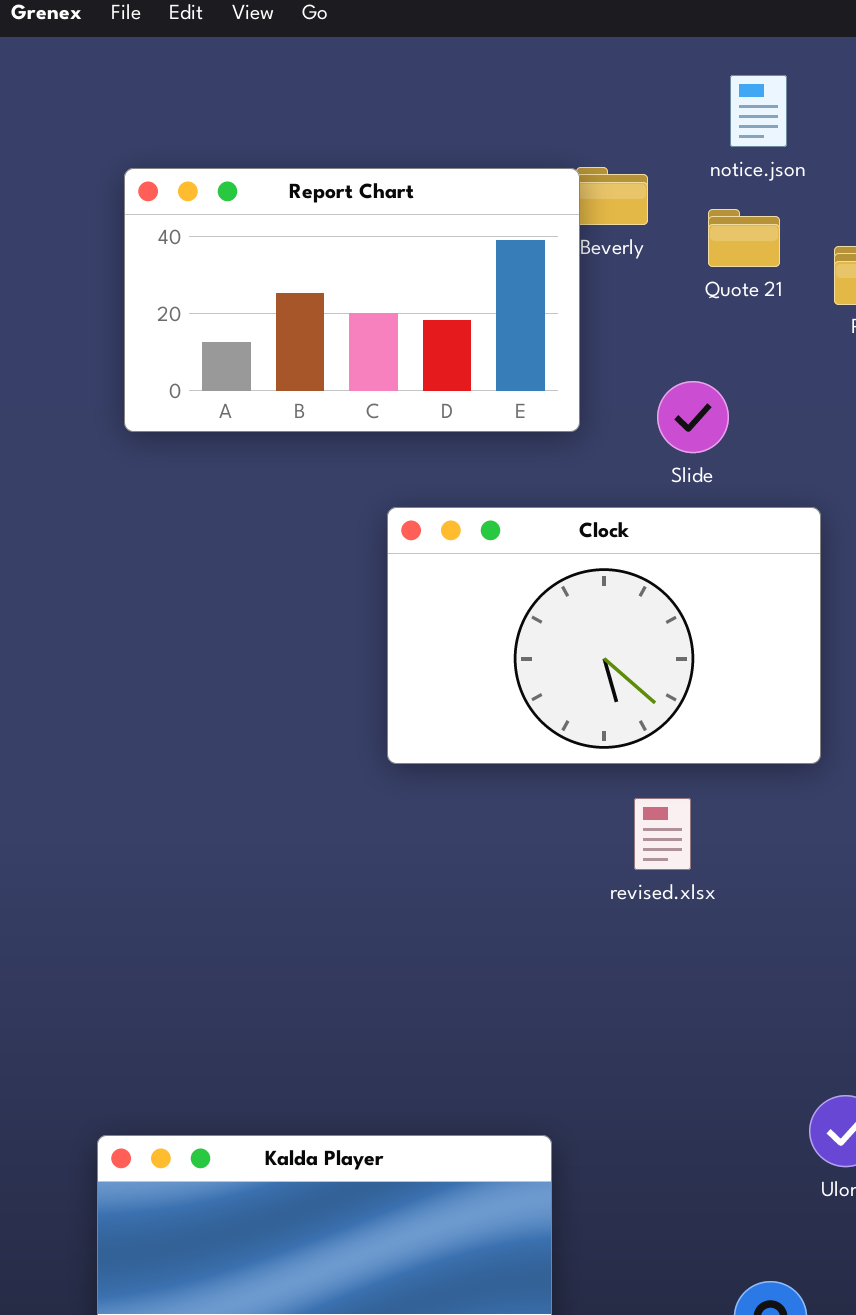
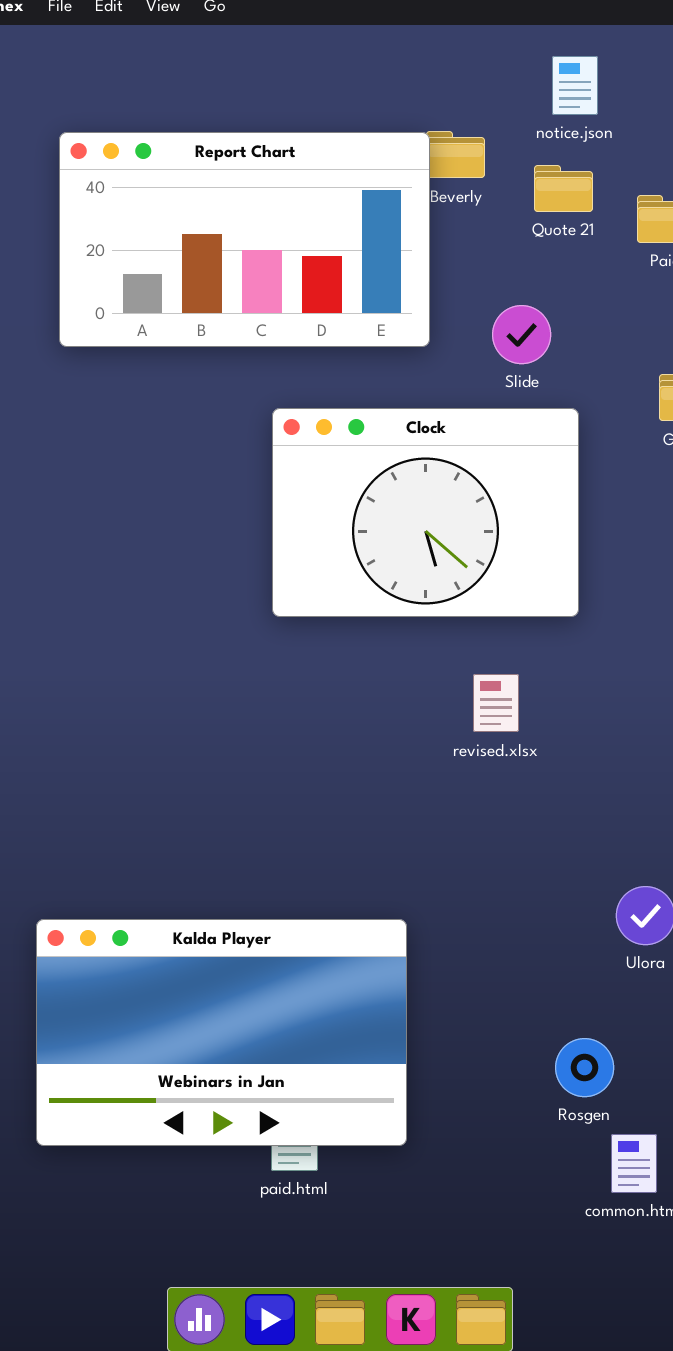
Clock: [387,507,821,764] -> [272,408,579,617], resized
revised.xlsx: [634,798,691,870] -> [473,674,519,732], moved

